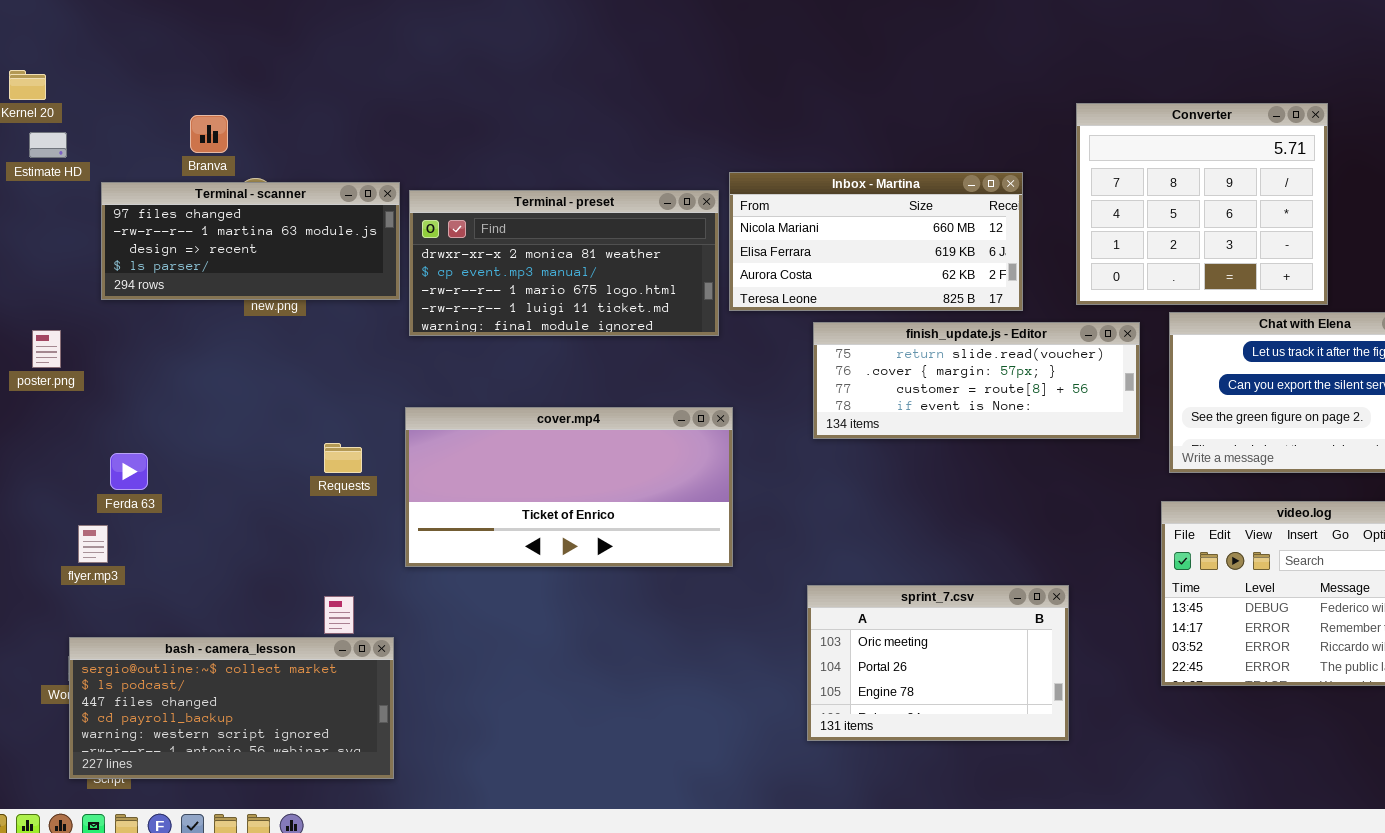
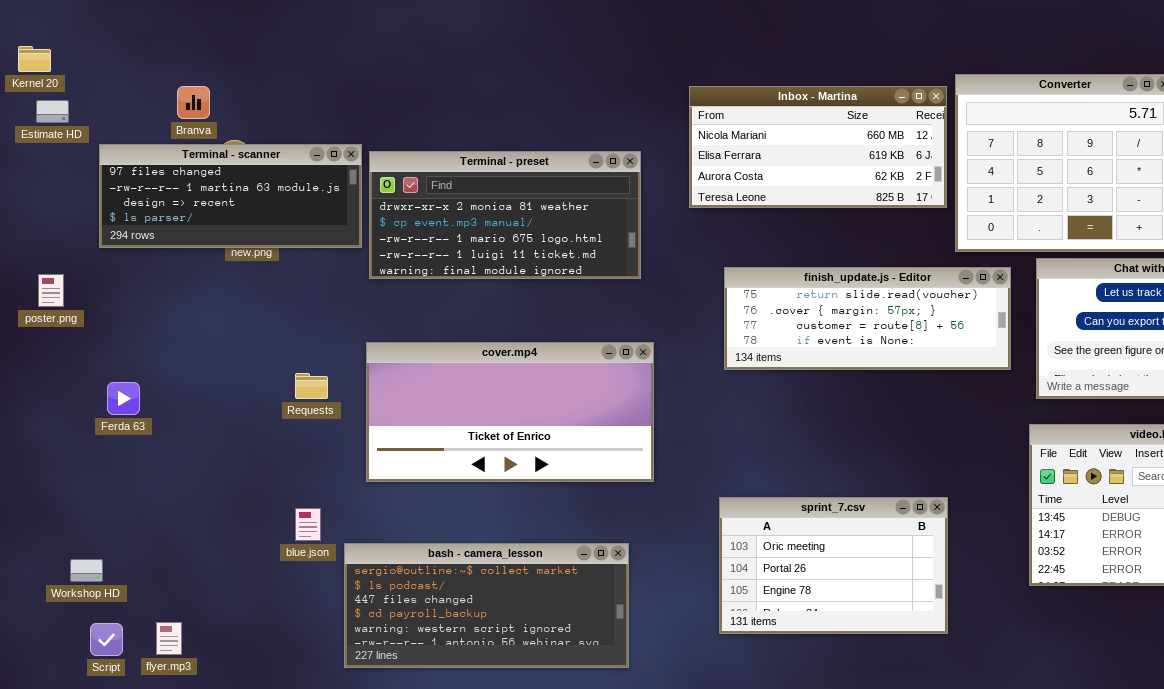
Inbox - Martina: [729,172,1023,311] -> [689,86,947,208], moved
flyer.mp3: [78,525,108,563] -> [156,622,182,655], moved
bash - camera_lesson: [69,637,394,779] -> [344,543,629,668], moved

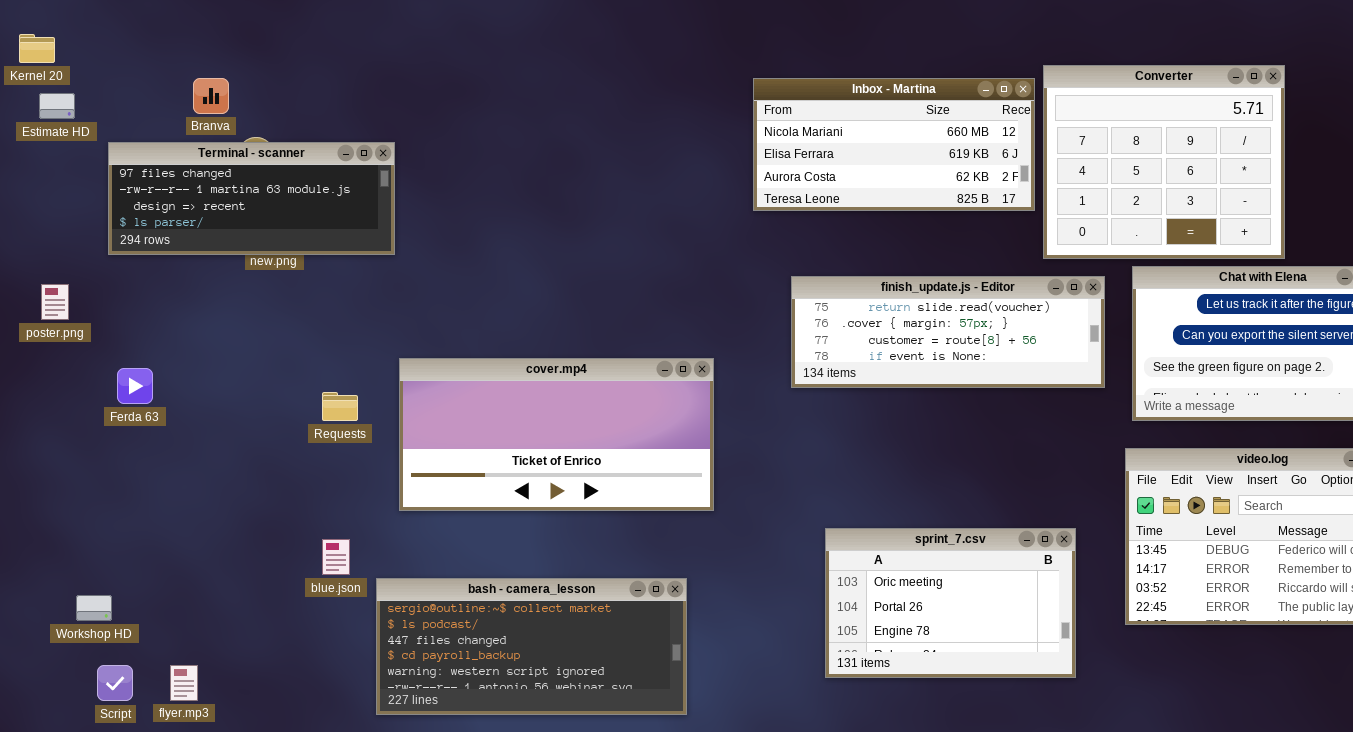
Terminal - preset: [369,151,641,279] -> none, closed
Ferda 63: [107,382,140,415] -> [117,368,153,404], moved
sprint_7.csv: [719,497,948,634] -> [825,528,1076,678], moved

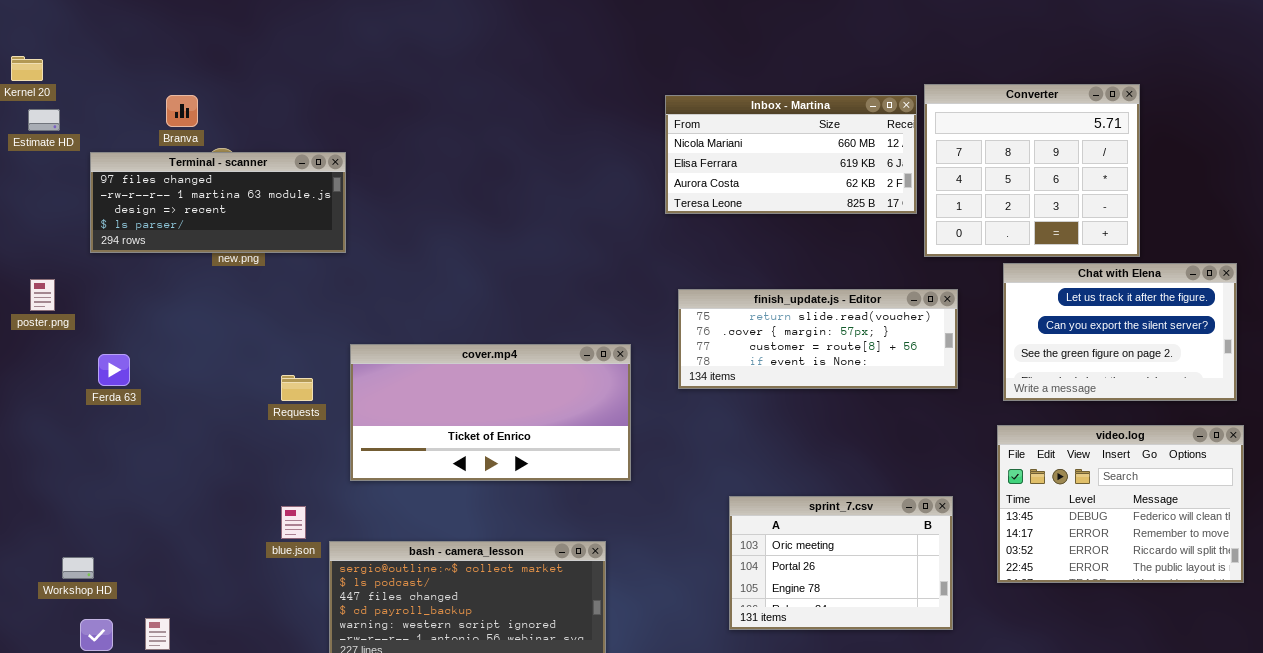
finish_update.js - Editor: [791,276,1105,388] -> [678,289,958,389], moved

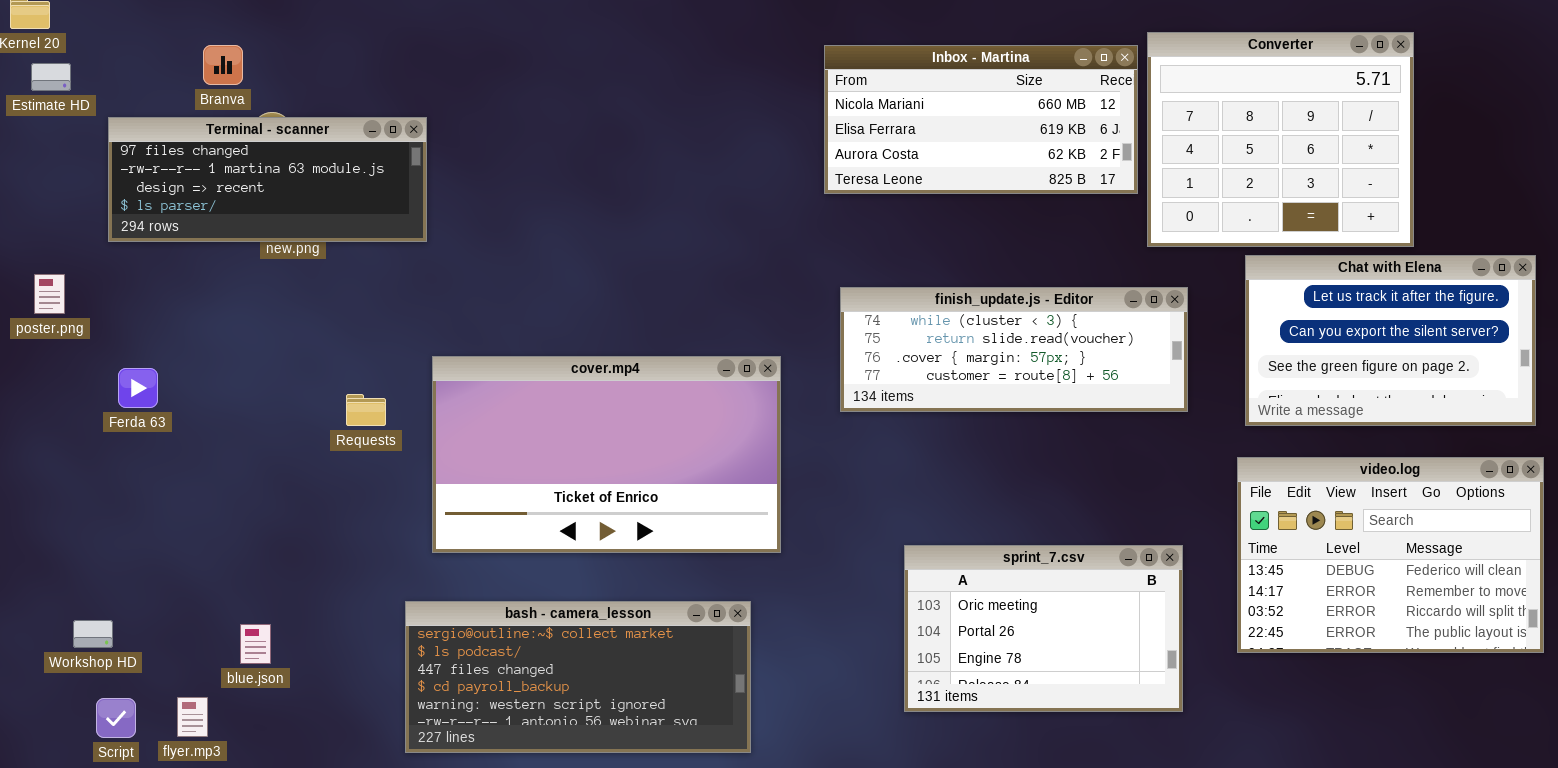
finish_update.js - Editor: [678,289,958,389] -> [840,287,1188,412], scrolled up 1 row
cover.mp4: [350,344,631,481] -> [432,356,781,553], resized
blue.json: [281,506,306,539] -> [240,624,271,664], moved

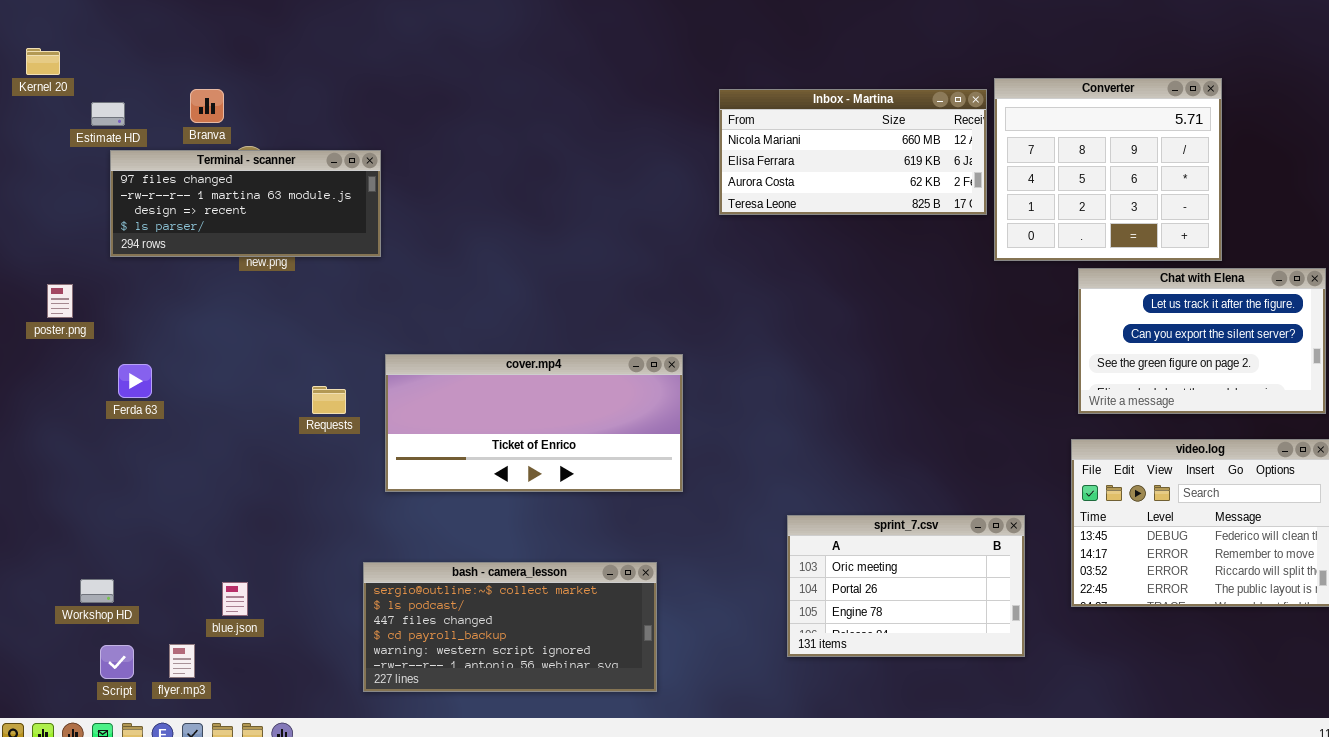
Estimate HD: [31,63,71,91] -> [91,102,125,126], moved
finish_update.js - Editor: [840,287,1188,412] -> none, closed
cover.mp4: [432,356,781,553] -> [385,354,683,492], resized

